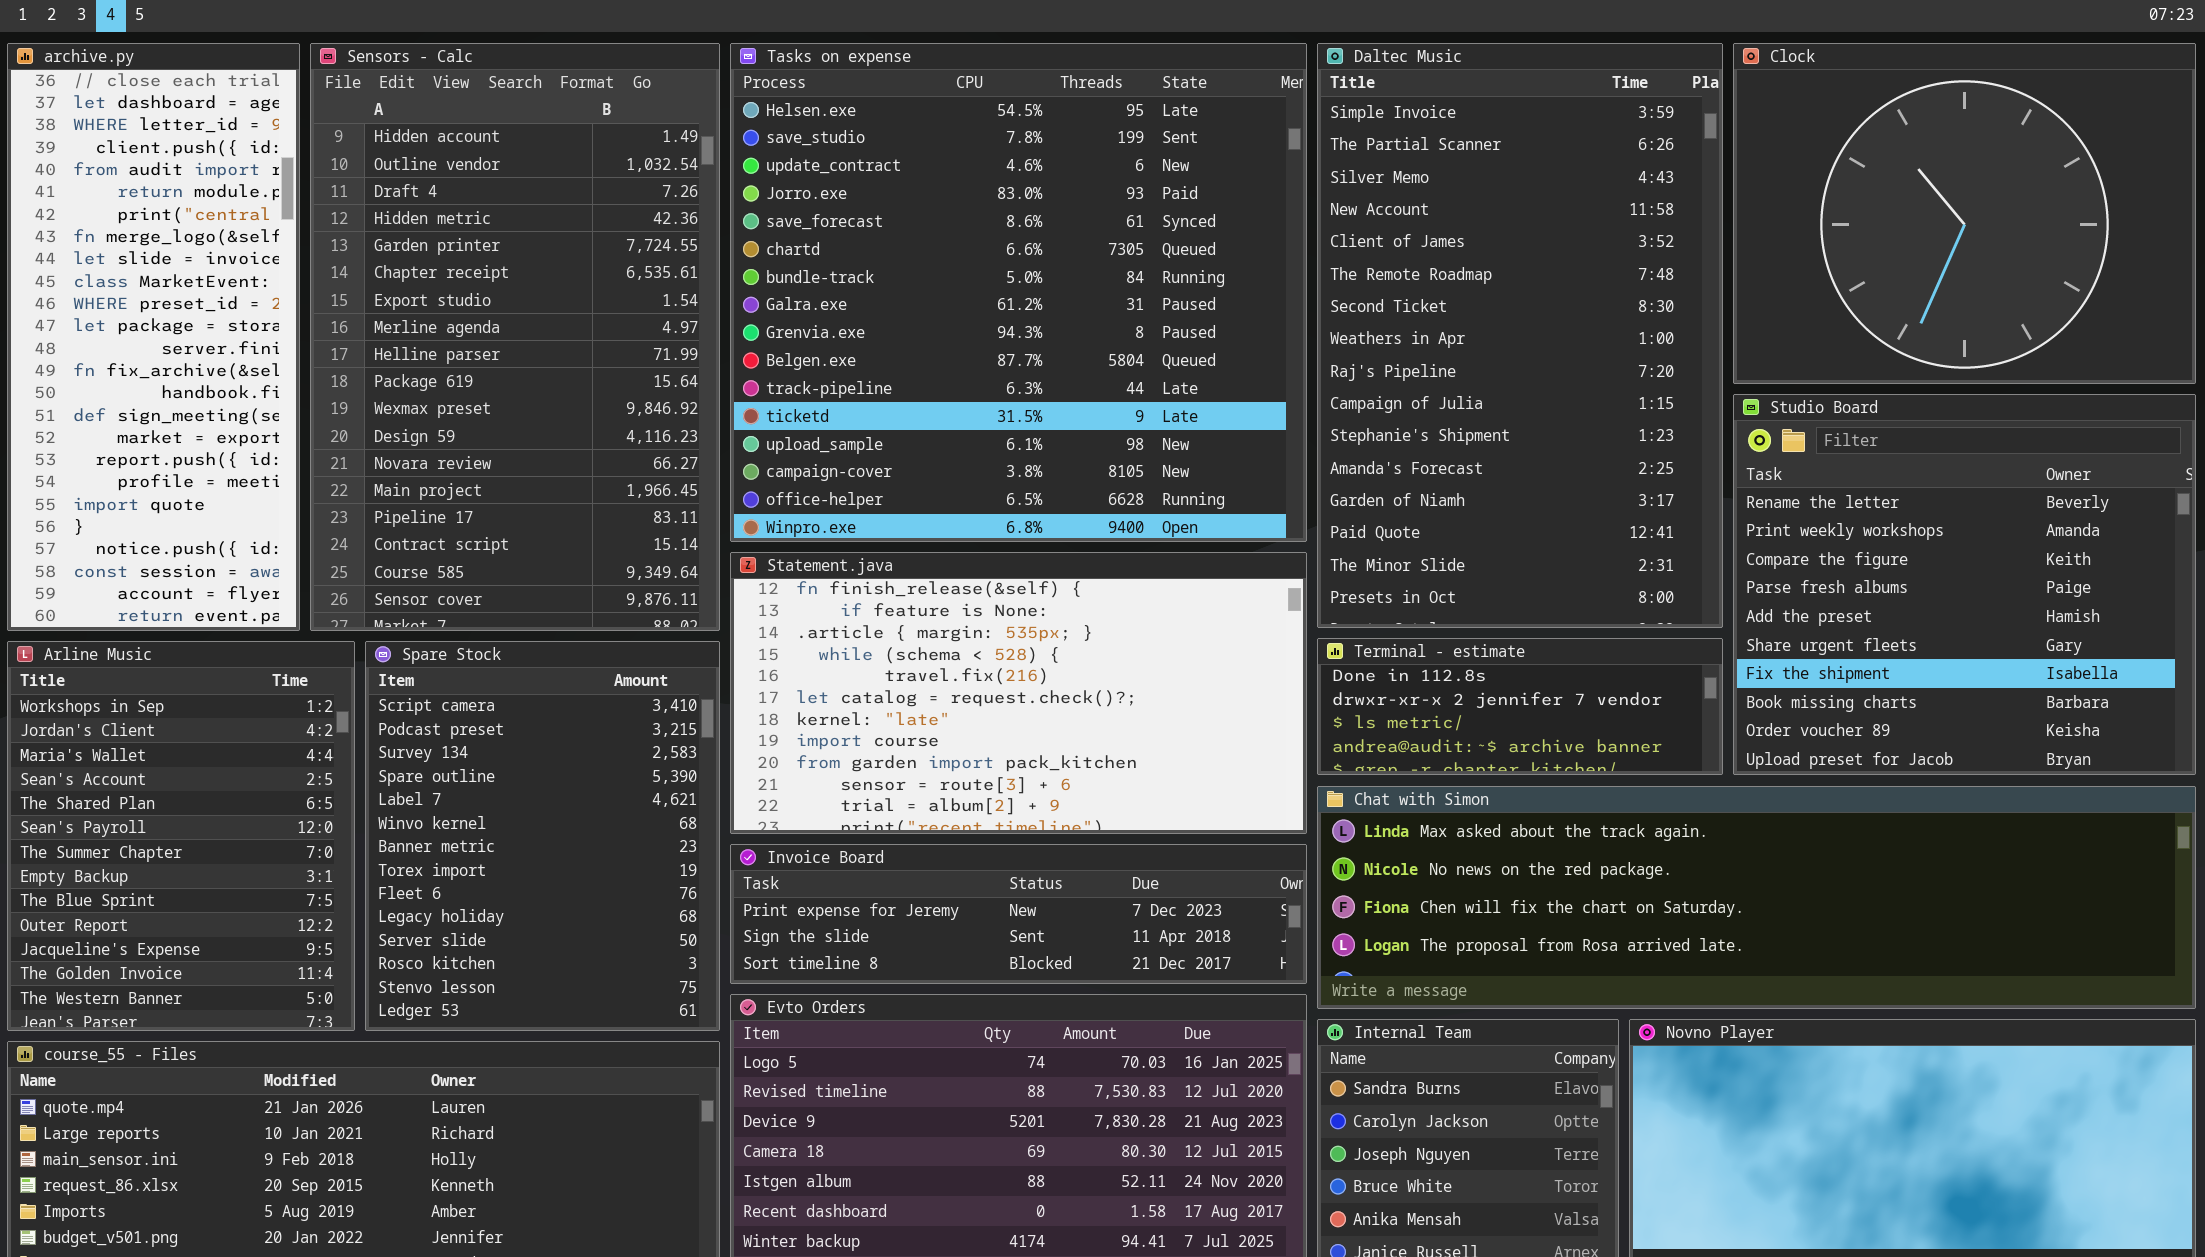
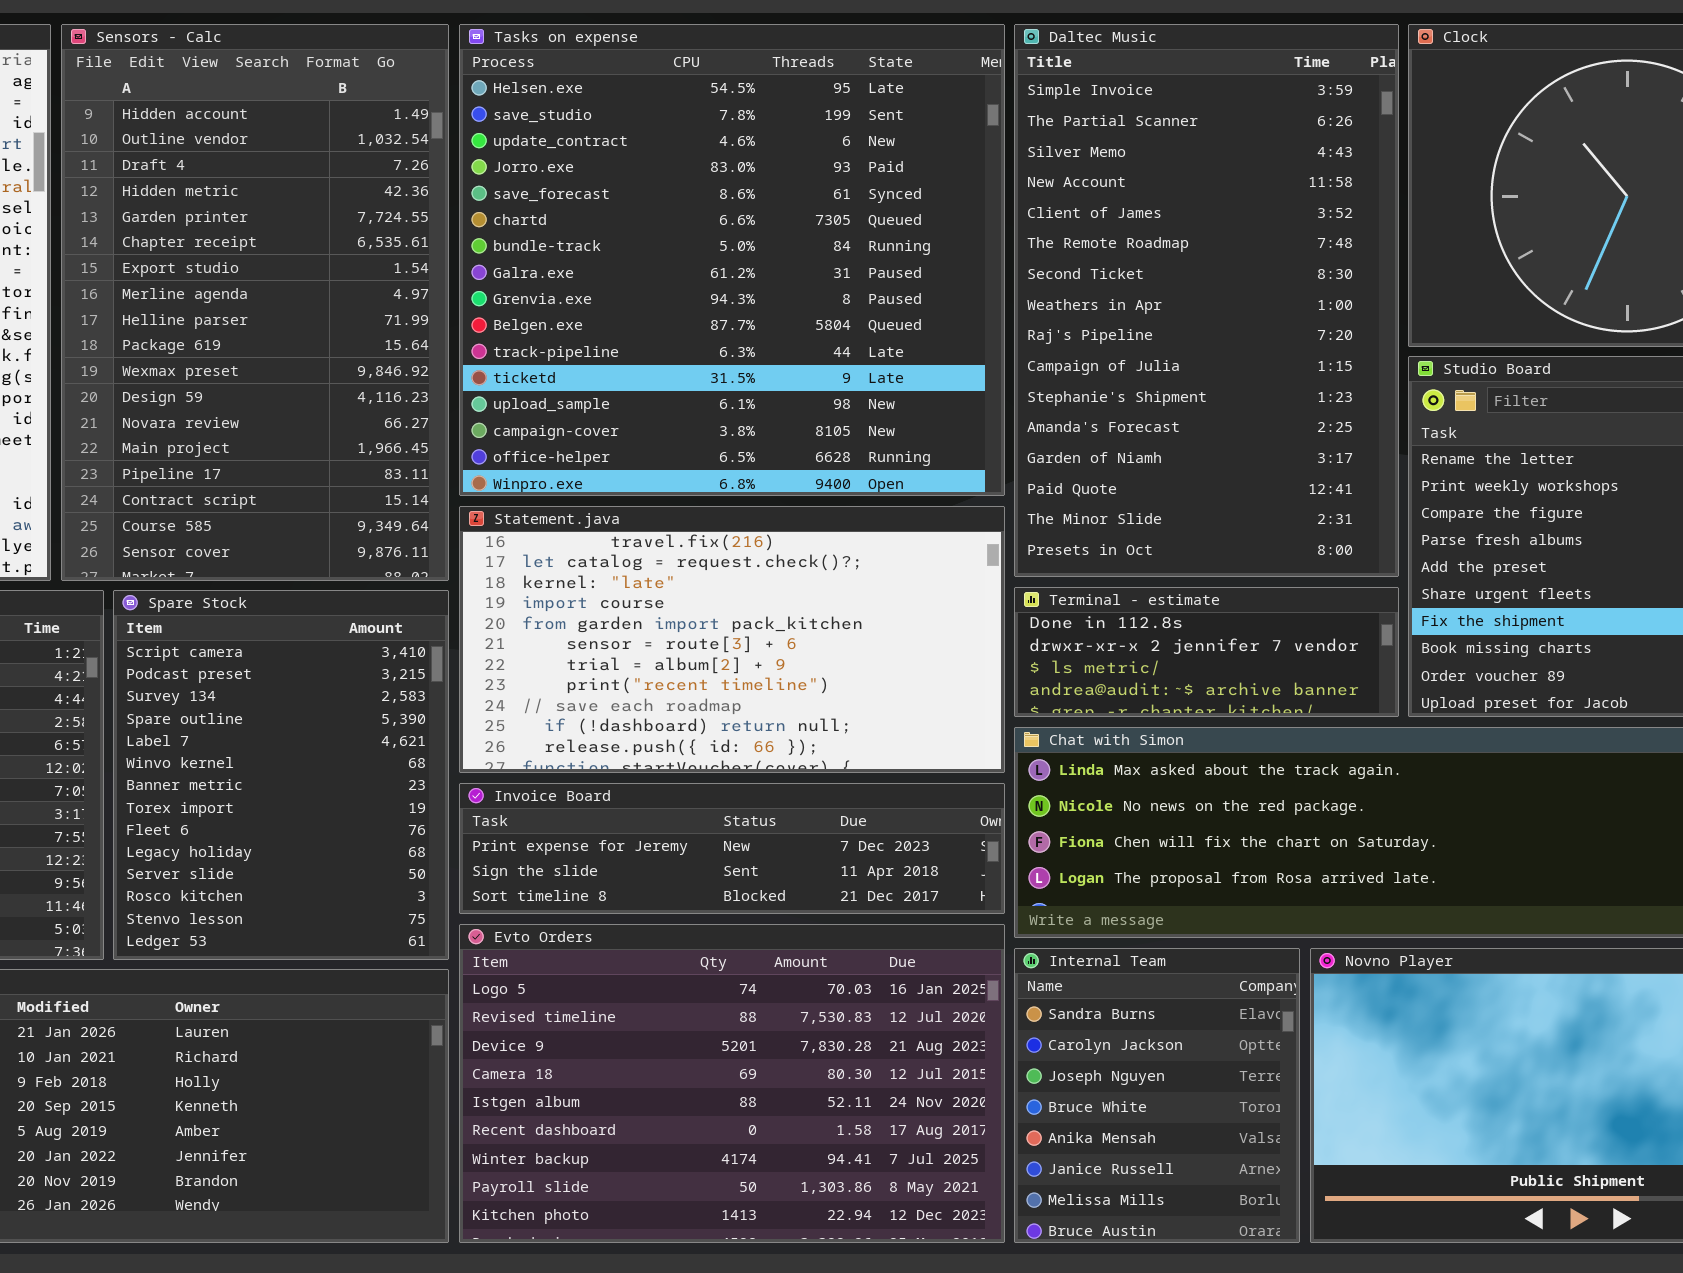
Statement.java: [730,552,1307,834] -> [459,506,1005,773], scrolled down 4 rows

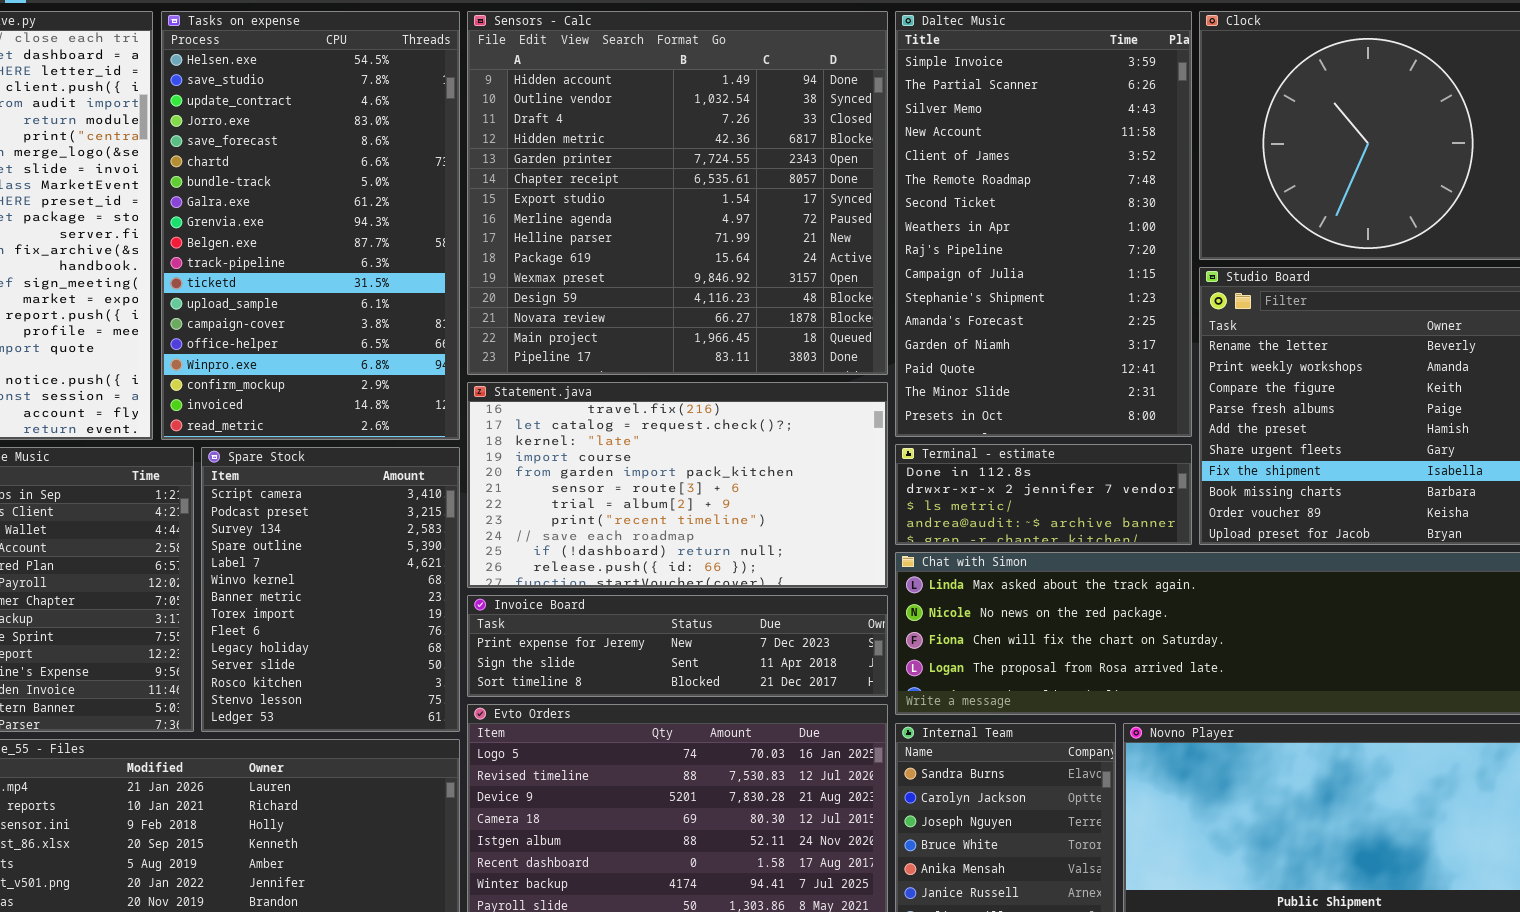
Sensors - Calc: [61,24,449,581] -> [467,11,888,375], moved, resized
Tasks on expense: [459,24,1005,496] -> [161,11,460,440], moved, resized

